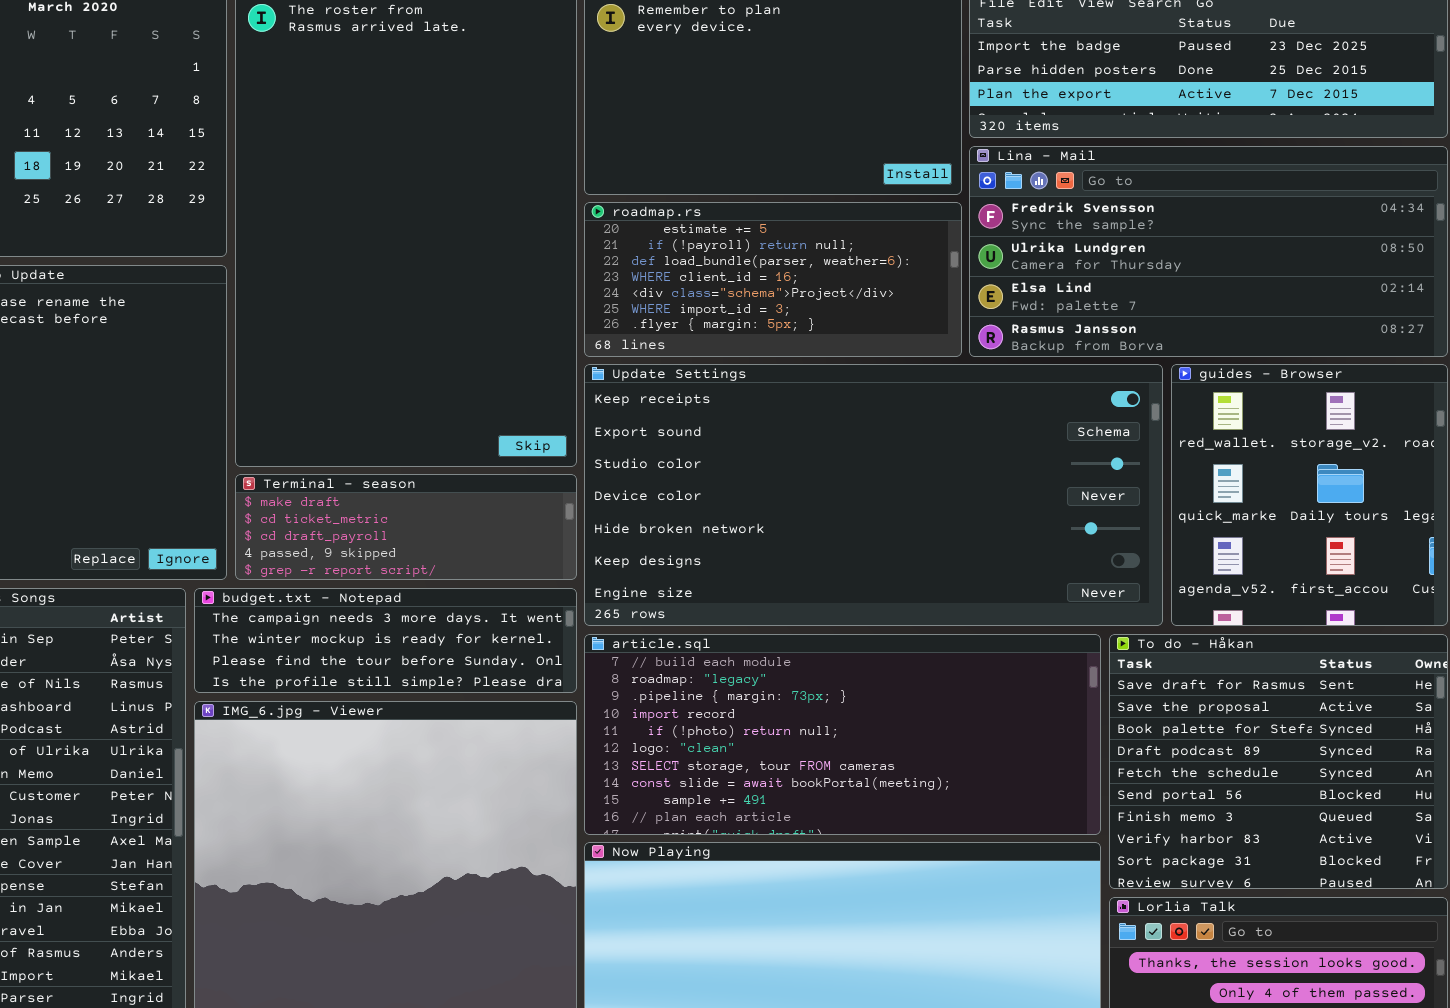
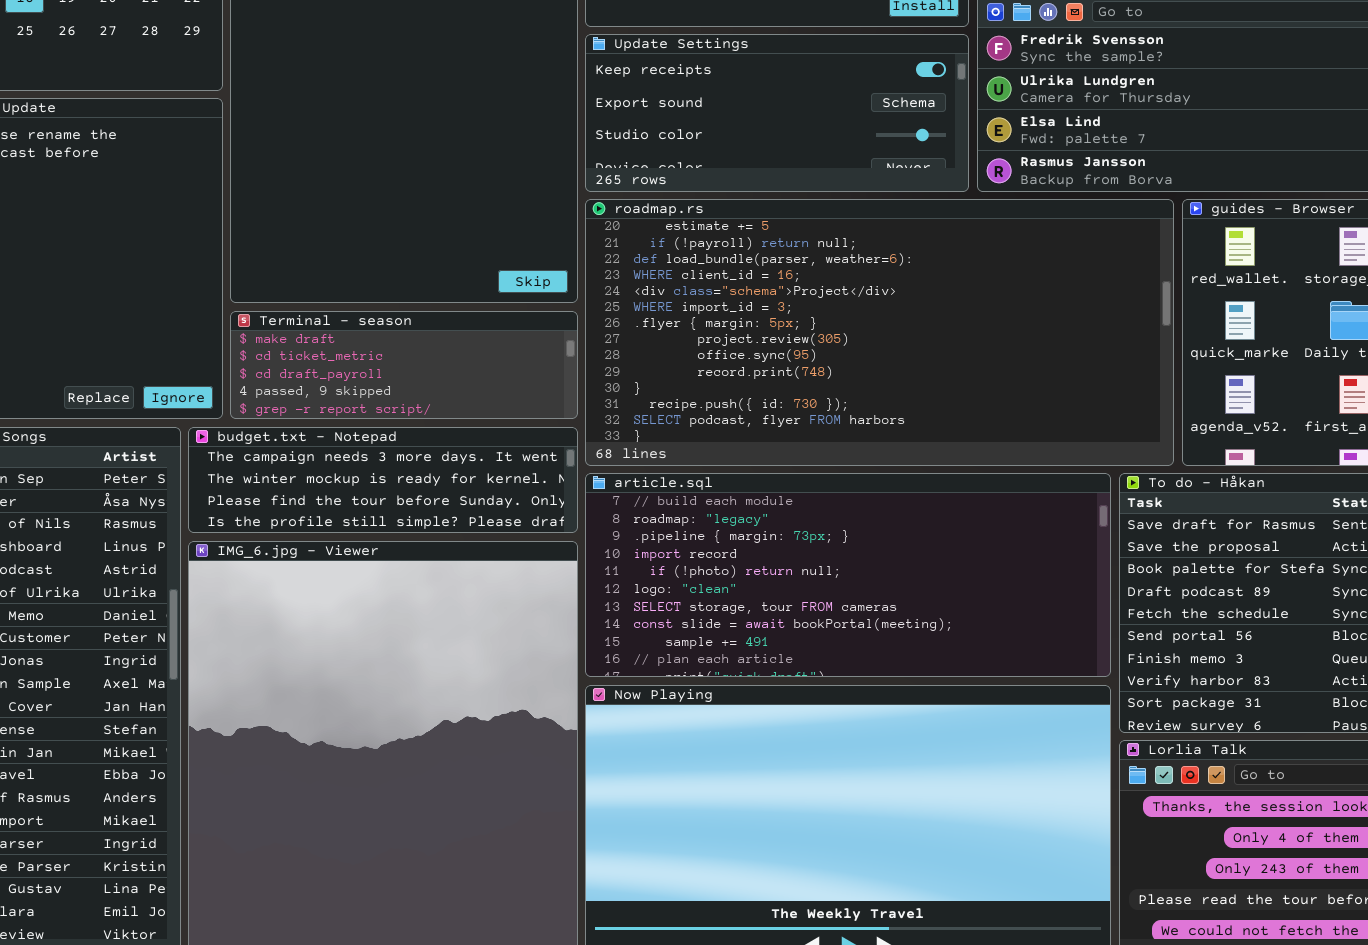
roadmap.rs: [584,202,962,357] -> [585,199,1174,466], moved, resized
Update Settings: [584,364,1163,626] -> [585,34,969,192], moved, resized

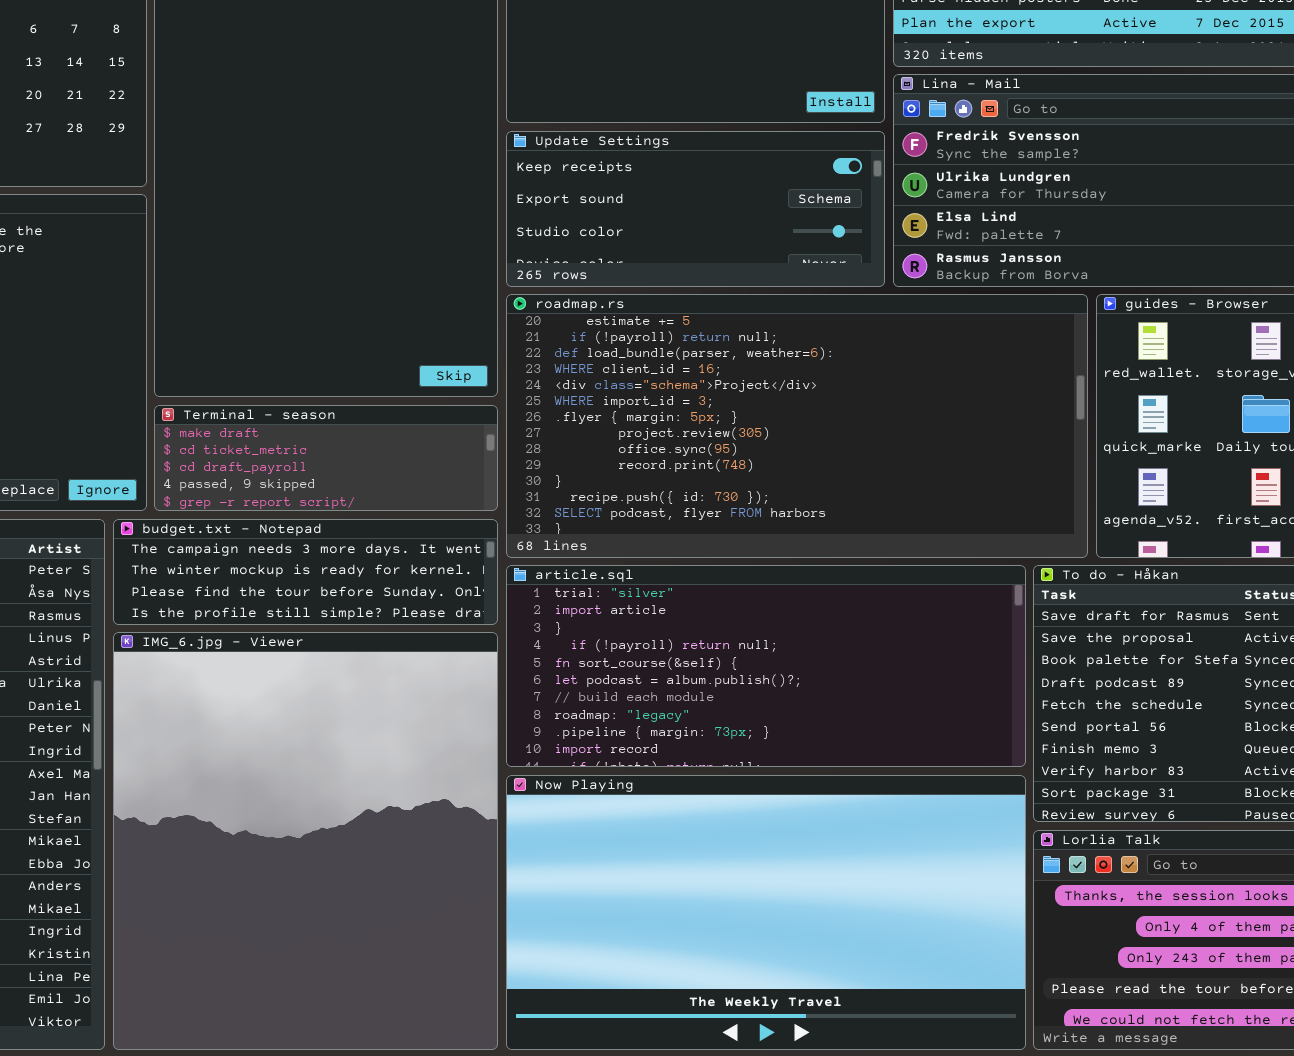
article.sql: [585,473,1111,677] -> [506,565,1026,767], scrolled up 6 rows

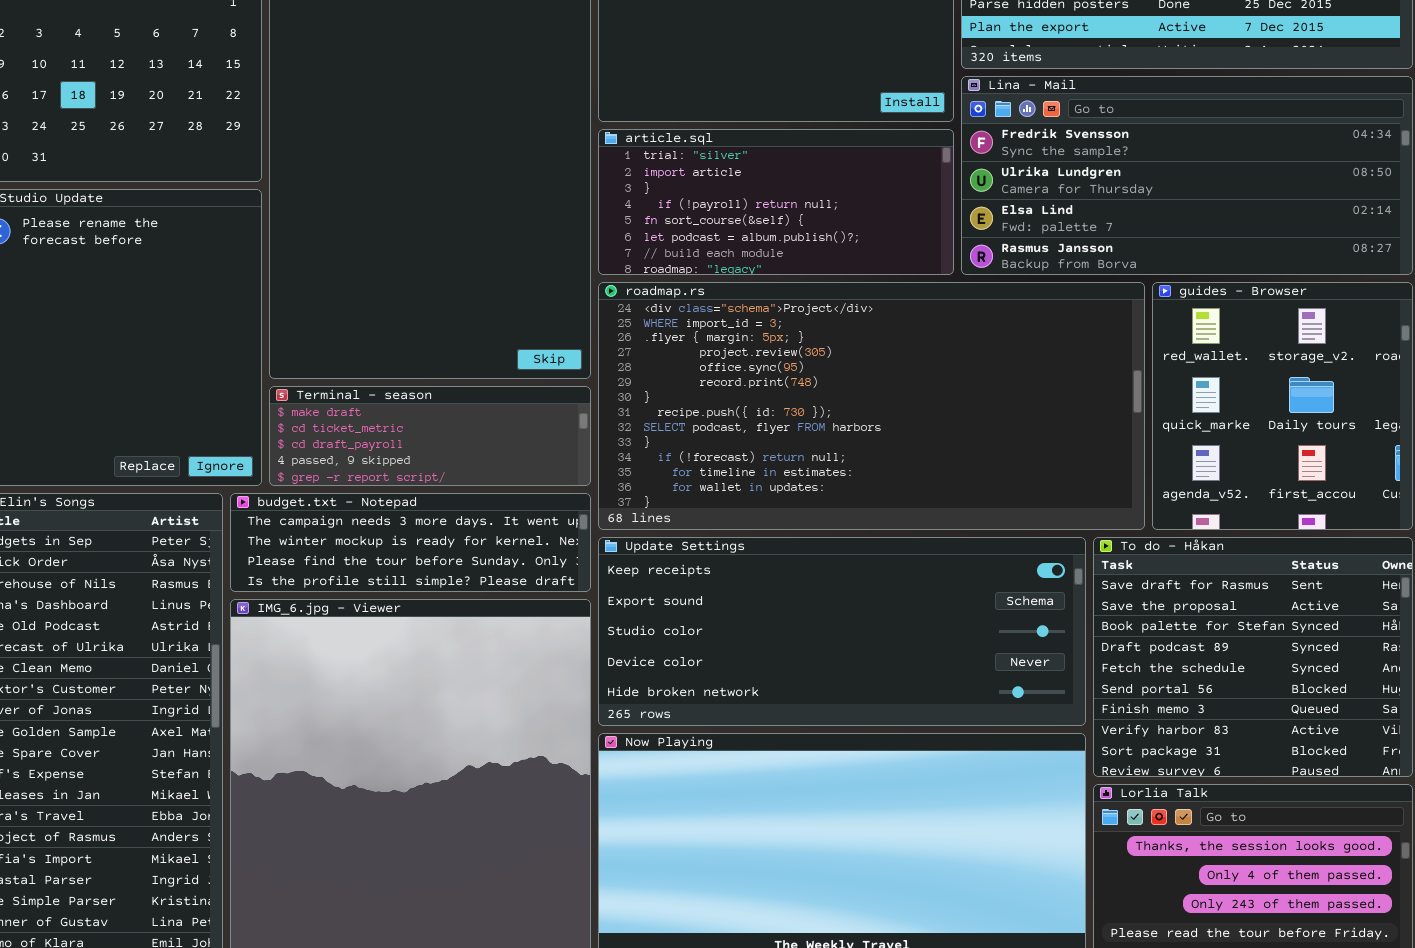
Update Settings: [506,131,885,287] -> [598,537,1086,726], moved, resized
roadmap.rs: [506,294,1088,558] -> [598,282,1145,530], scrolled down 4 rows
article.sql: [506,565,1026,767] -> [598,129,954,275], moved, resized

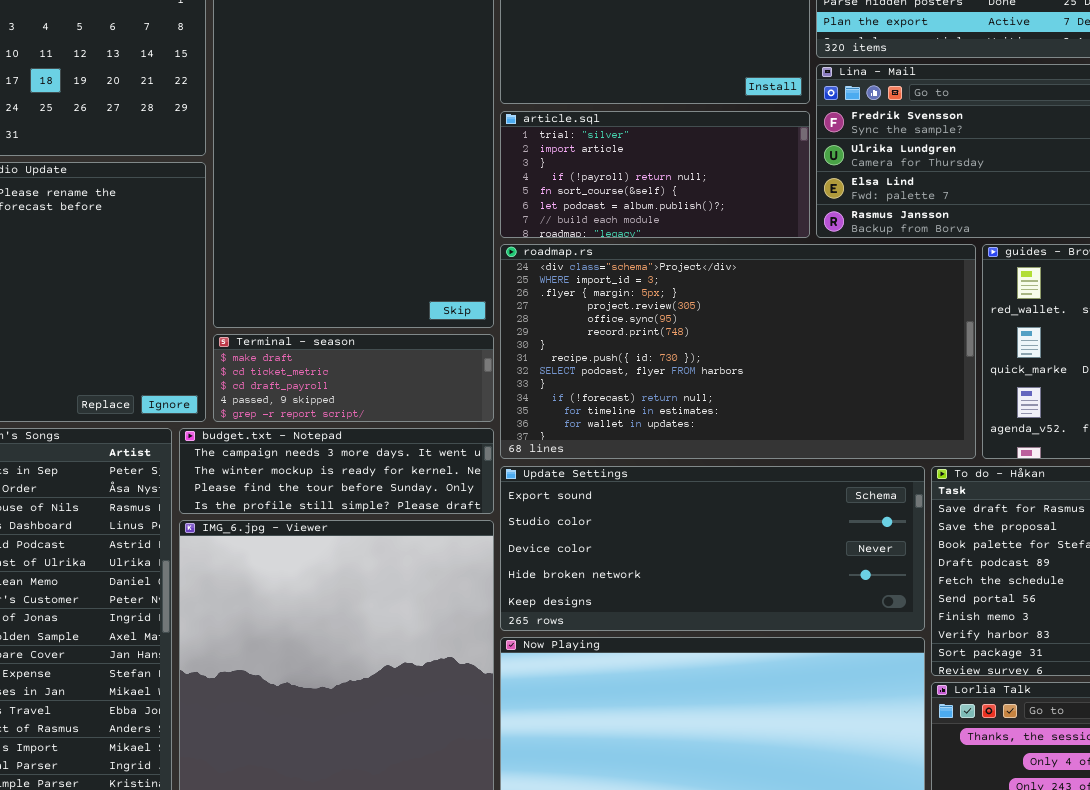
Update Settings: [598,537,1086,726] -> [500,466,925,631], scrolled down 1 row

